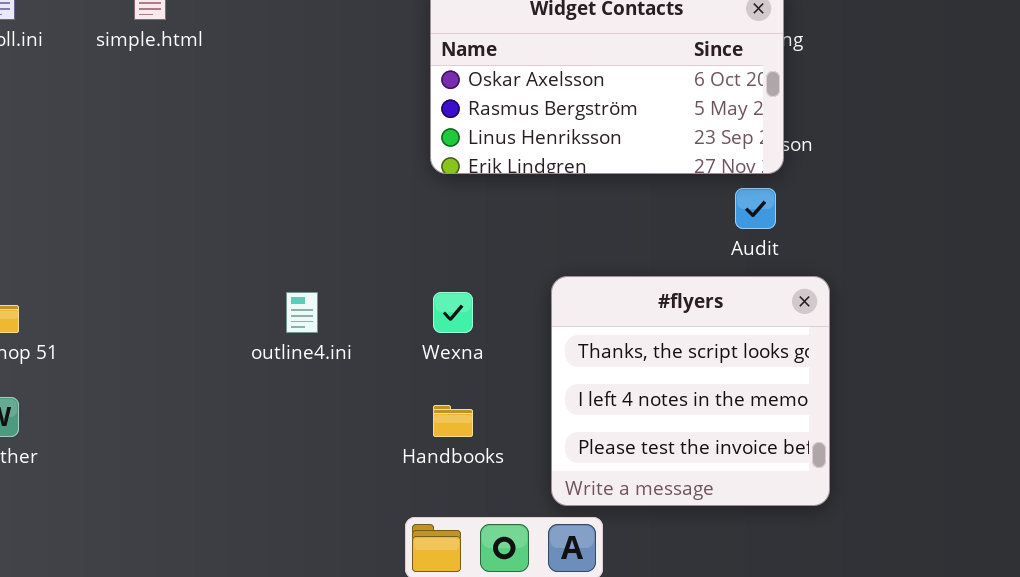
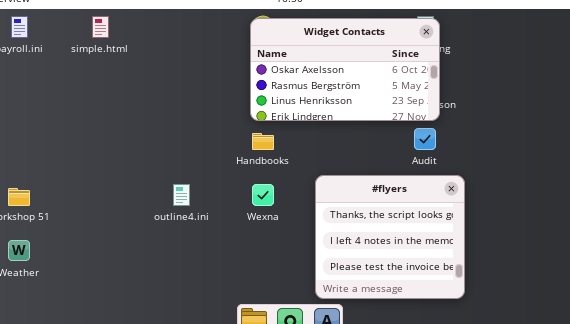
Handbooks: [433,405,473,437] -> [252,133,274,150], moved

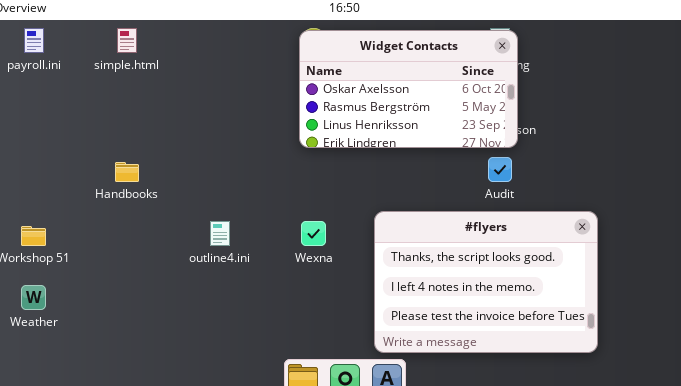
Handbooks: [252,133,274,150] -> [115,162,139,182], moved
#flyers: [315,175,465,299] -> [374,211,598,353], resized

